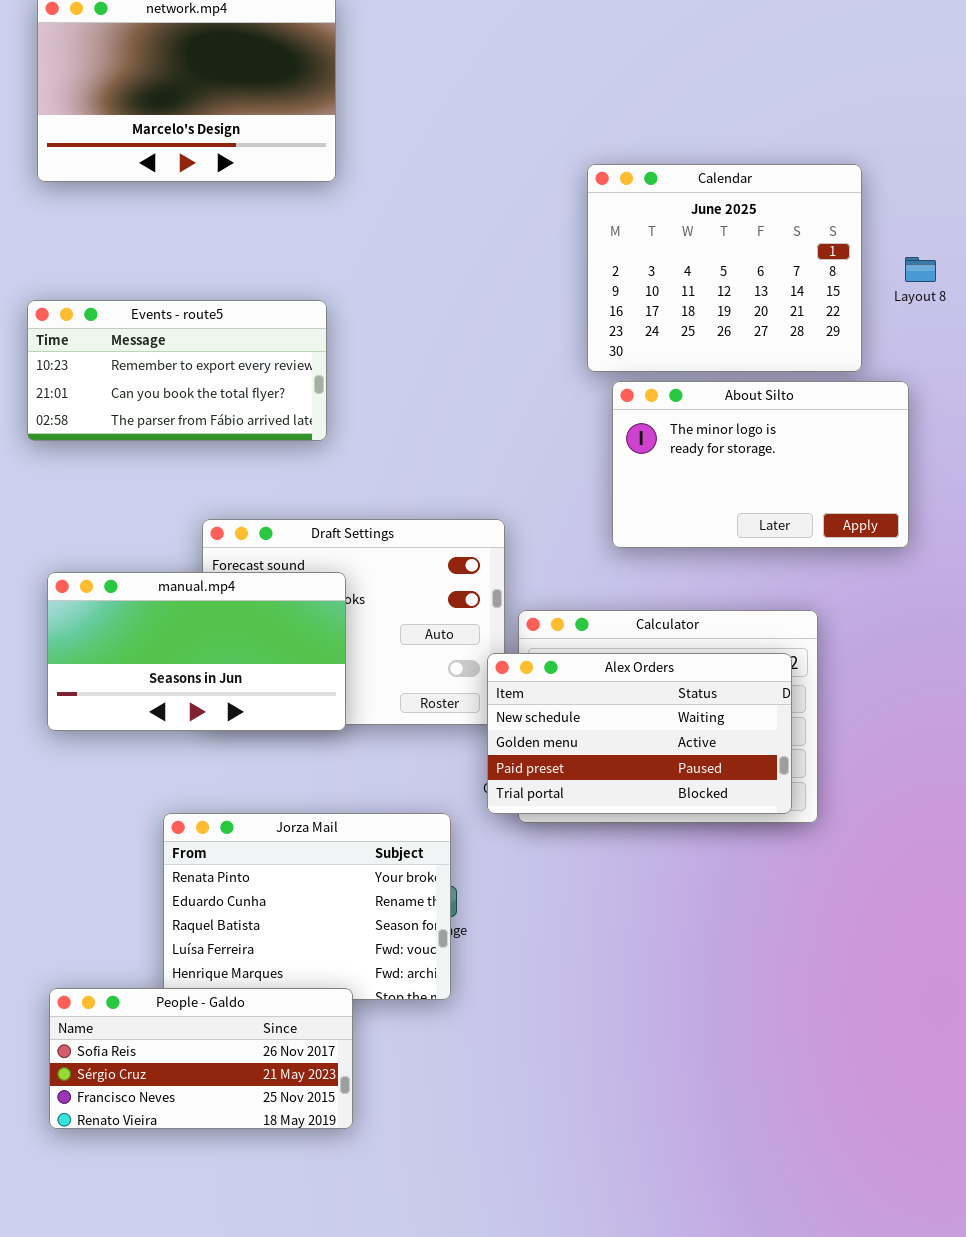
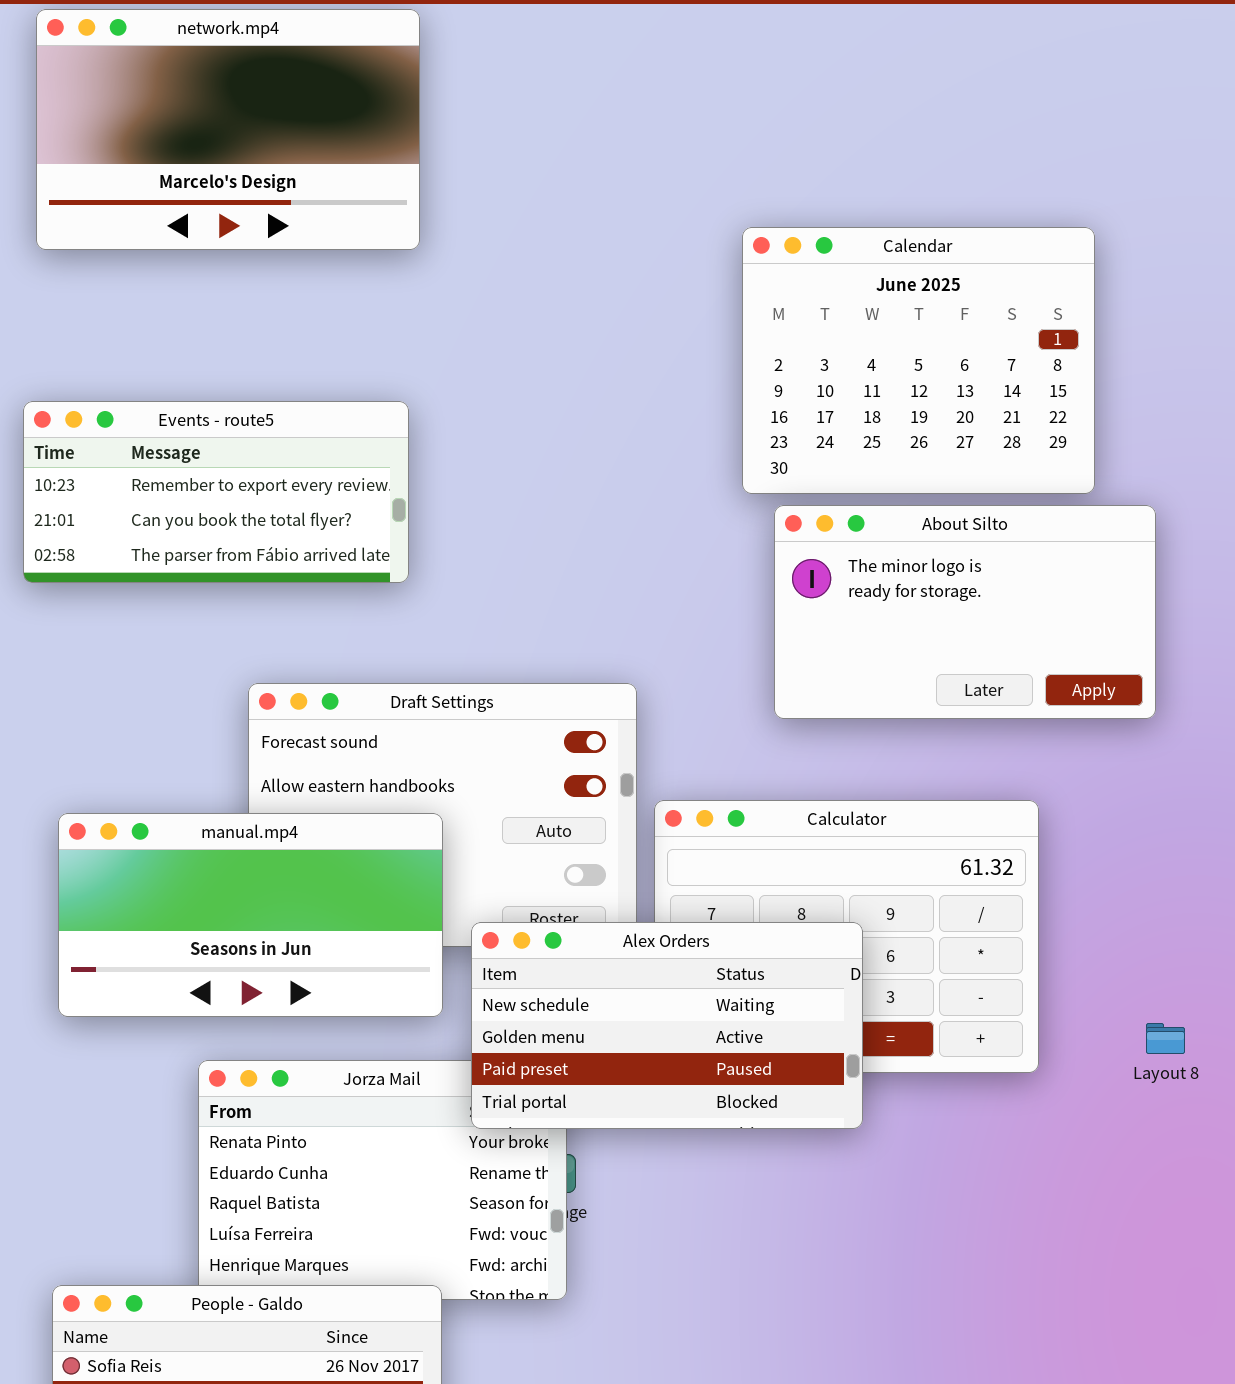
Layout 8: [905,257,936,282] -> [1146,1023,1185,1054], moved
manual.mp4: [47,572,346,731] -> [58,813,443,1017], moved
Alex Orders: [487,653,792,814] -> [471,922,863,1129], moved

